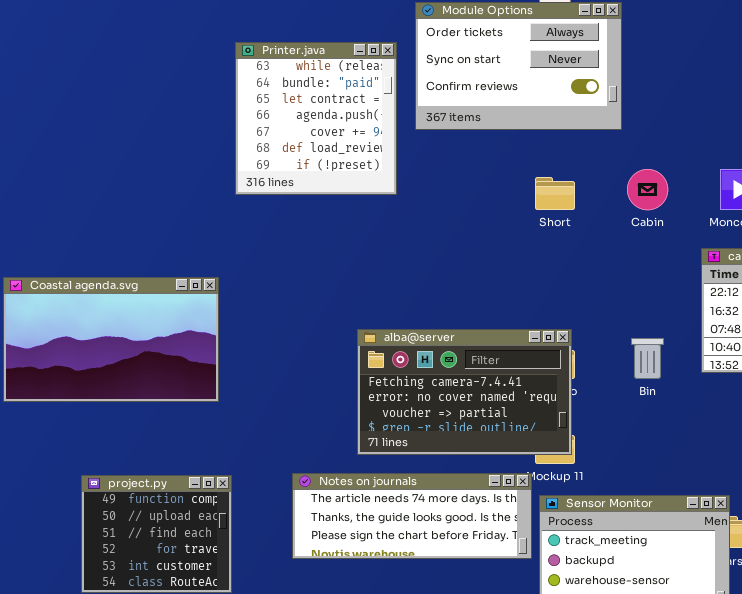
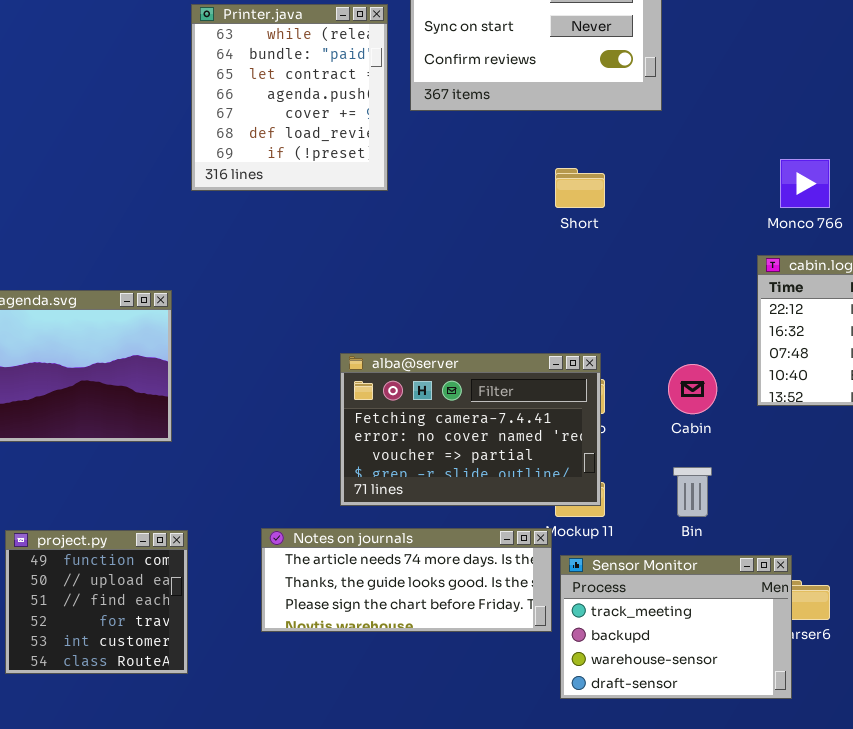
Cabin: [627,169,668,210] -> [668,364,717,414], moved
Bin: [631,338,664,379] -> [673,467,712,517], moved

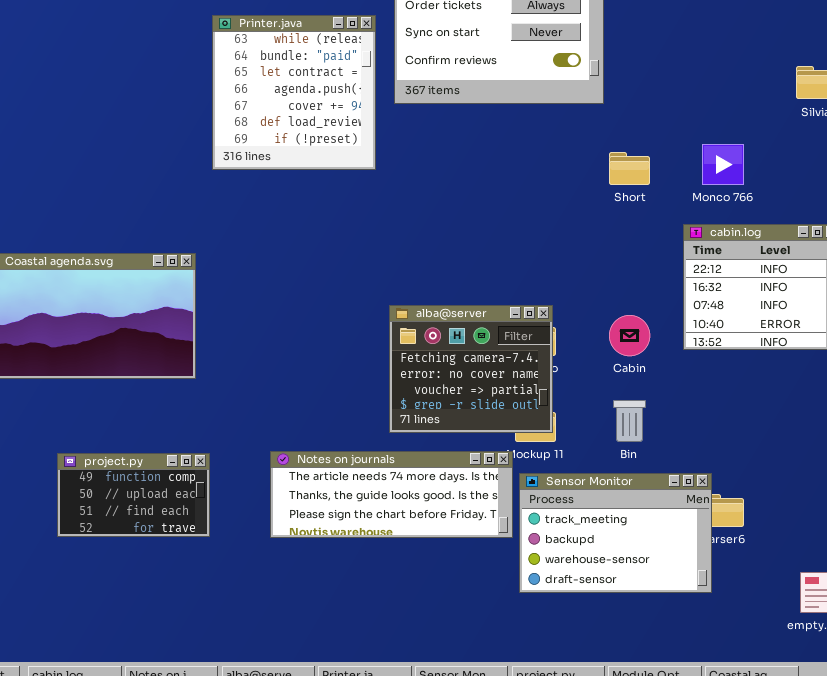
Short: [555,168,605,208] -> [609,152,650,185], moved
alba@server: [340,353,601,506] -> [389,305,553,433], resized
project.py: [5,530,188,674] -> [57,453,210,537], resized

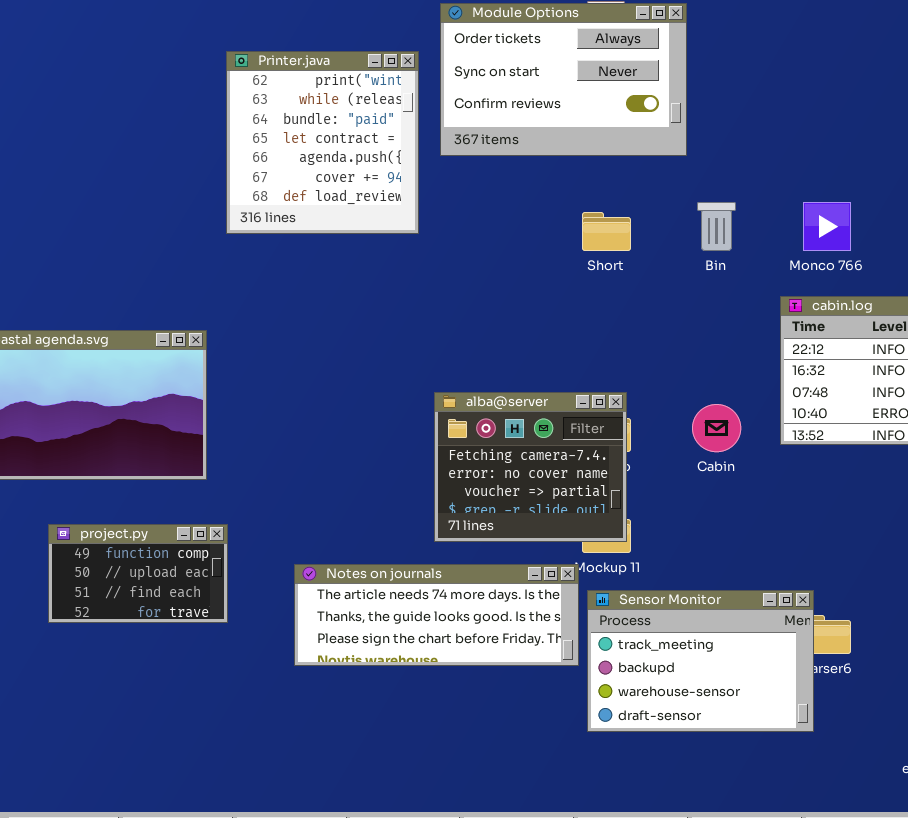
Printer.java: [212,15,376,170] -> [226,51,419,234], scrolled up 1 row
Short: [609,152,650,185] -> [582,212,631,251], moved
Bin: [613,400,646,442] -> [697,202,736,251], moved
project.py: [57,453,210,537] -> [48,524,228,623], moved

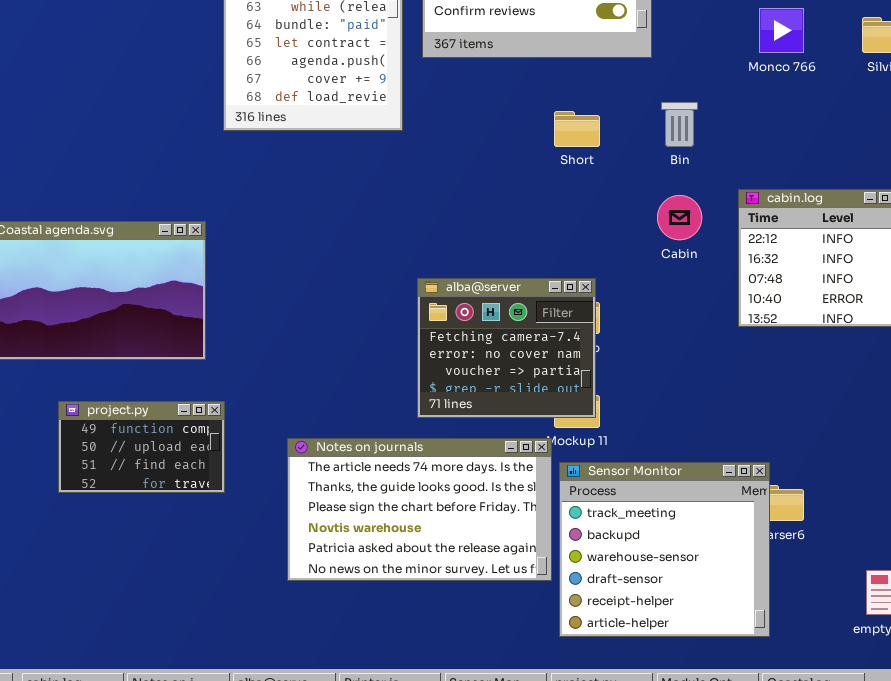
Monco 766: [803,202,851,251] -> [759,8,804,53], moved
Cabin: [692,404,741,452] -> [657,195,702,240], moved
Notes on journals: [294,564,579,666] -> [287,438,552,581], resized
Sensor Monitor: [587,590,814,732] -> [559,462,770,637], resized

